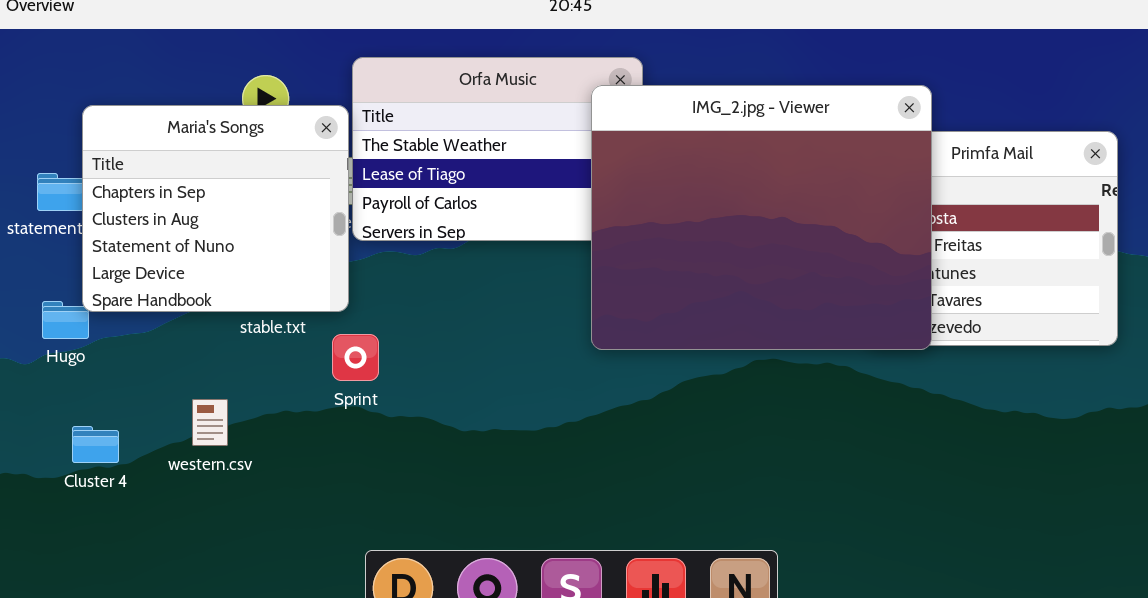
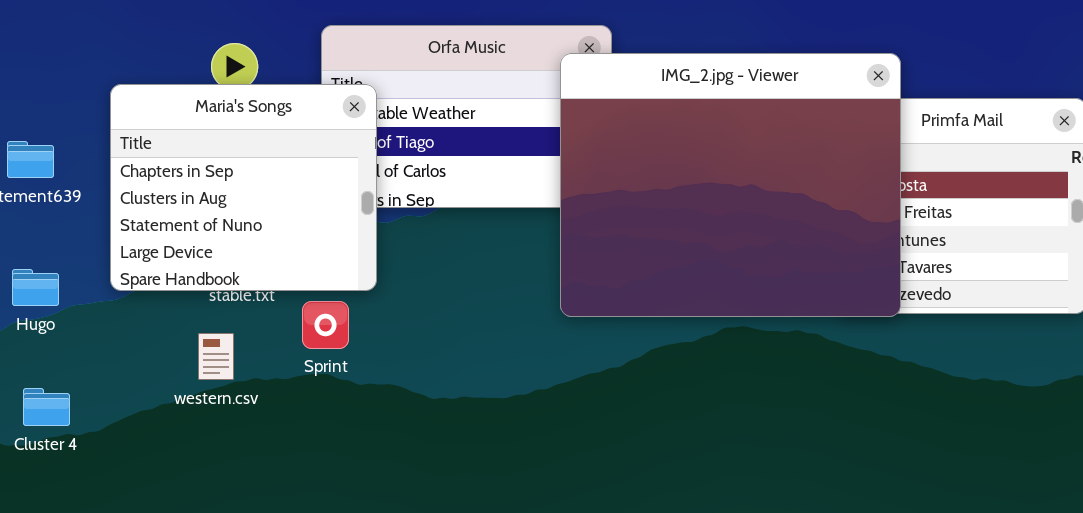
Maria's Songs: [82,105,349,312] -> [110,84,377,291], moved
western.csv: [192,399,228,446] -> [198,333,234,380], moved
Cluster 4: [72,426,119,463] -> [23,388,70,426], moved

